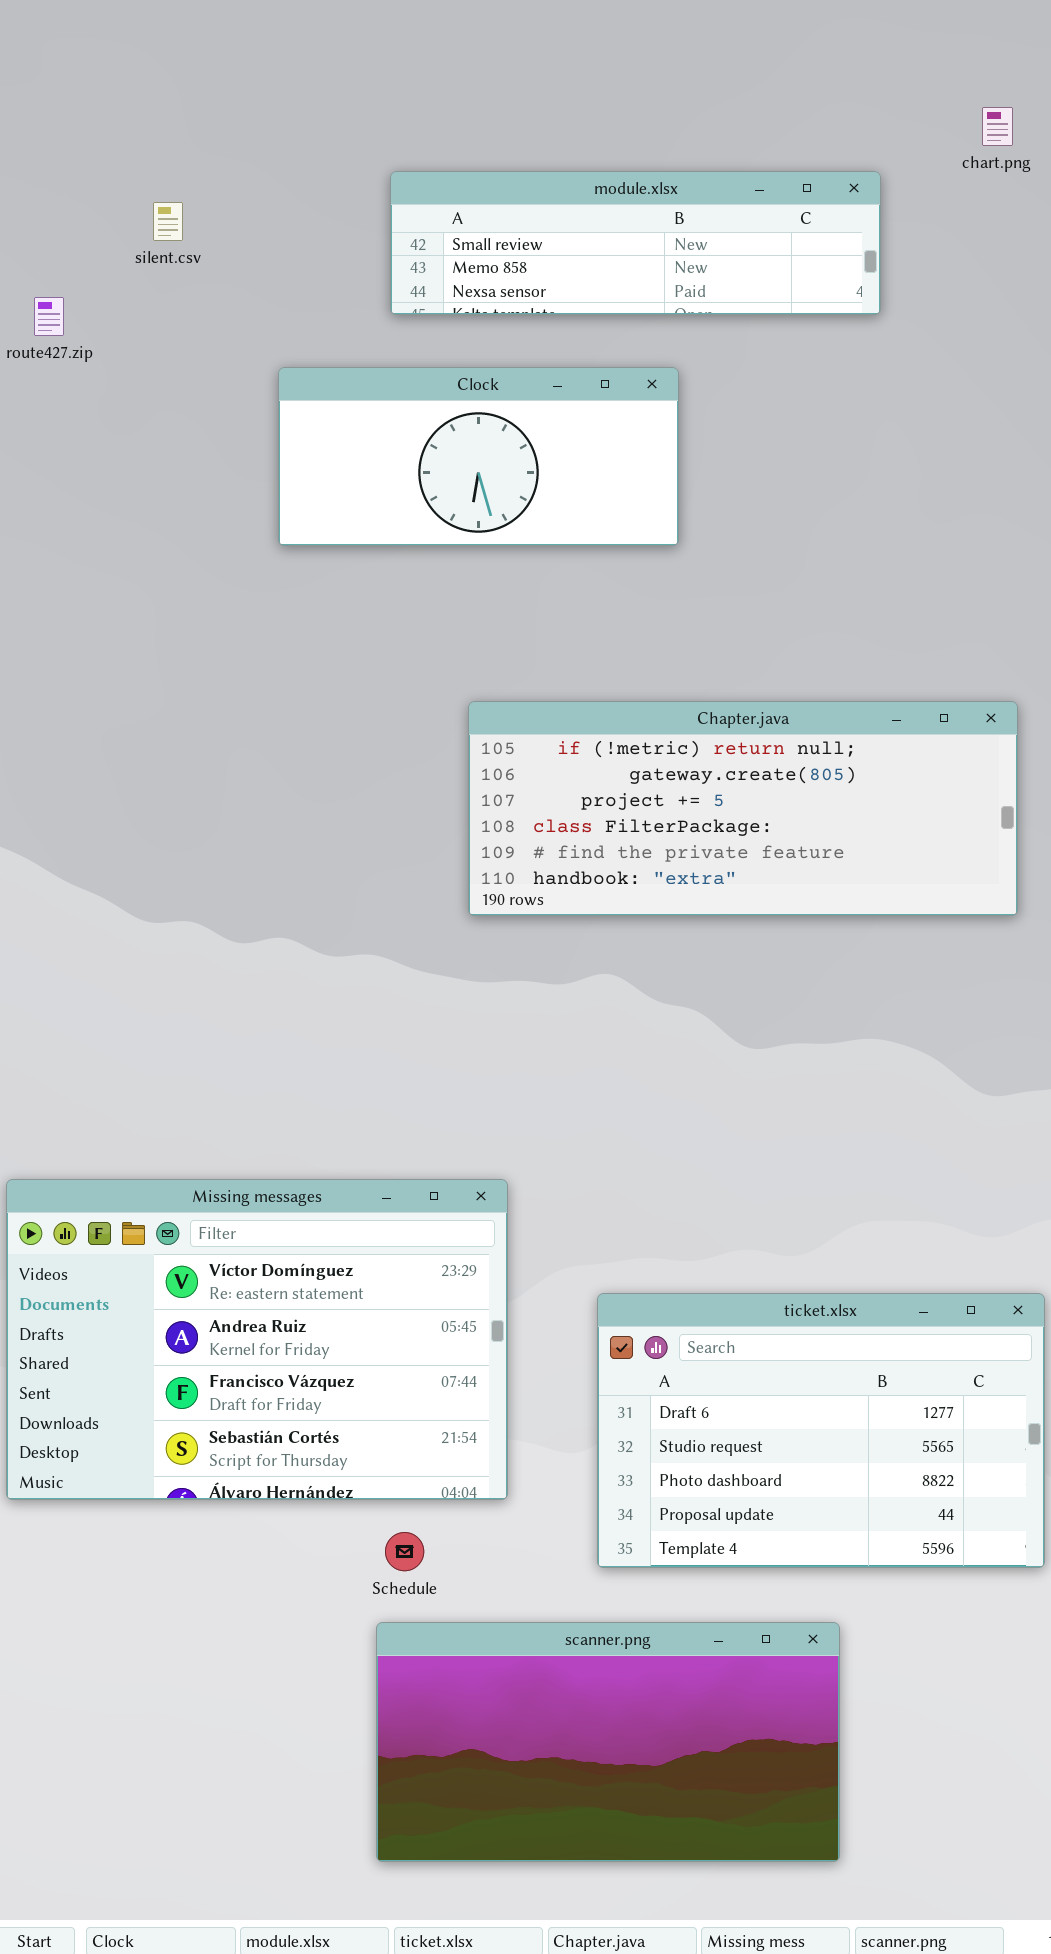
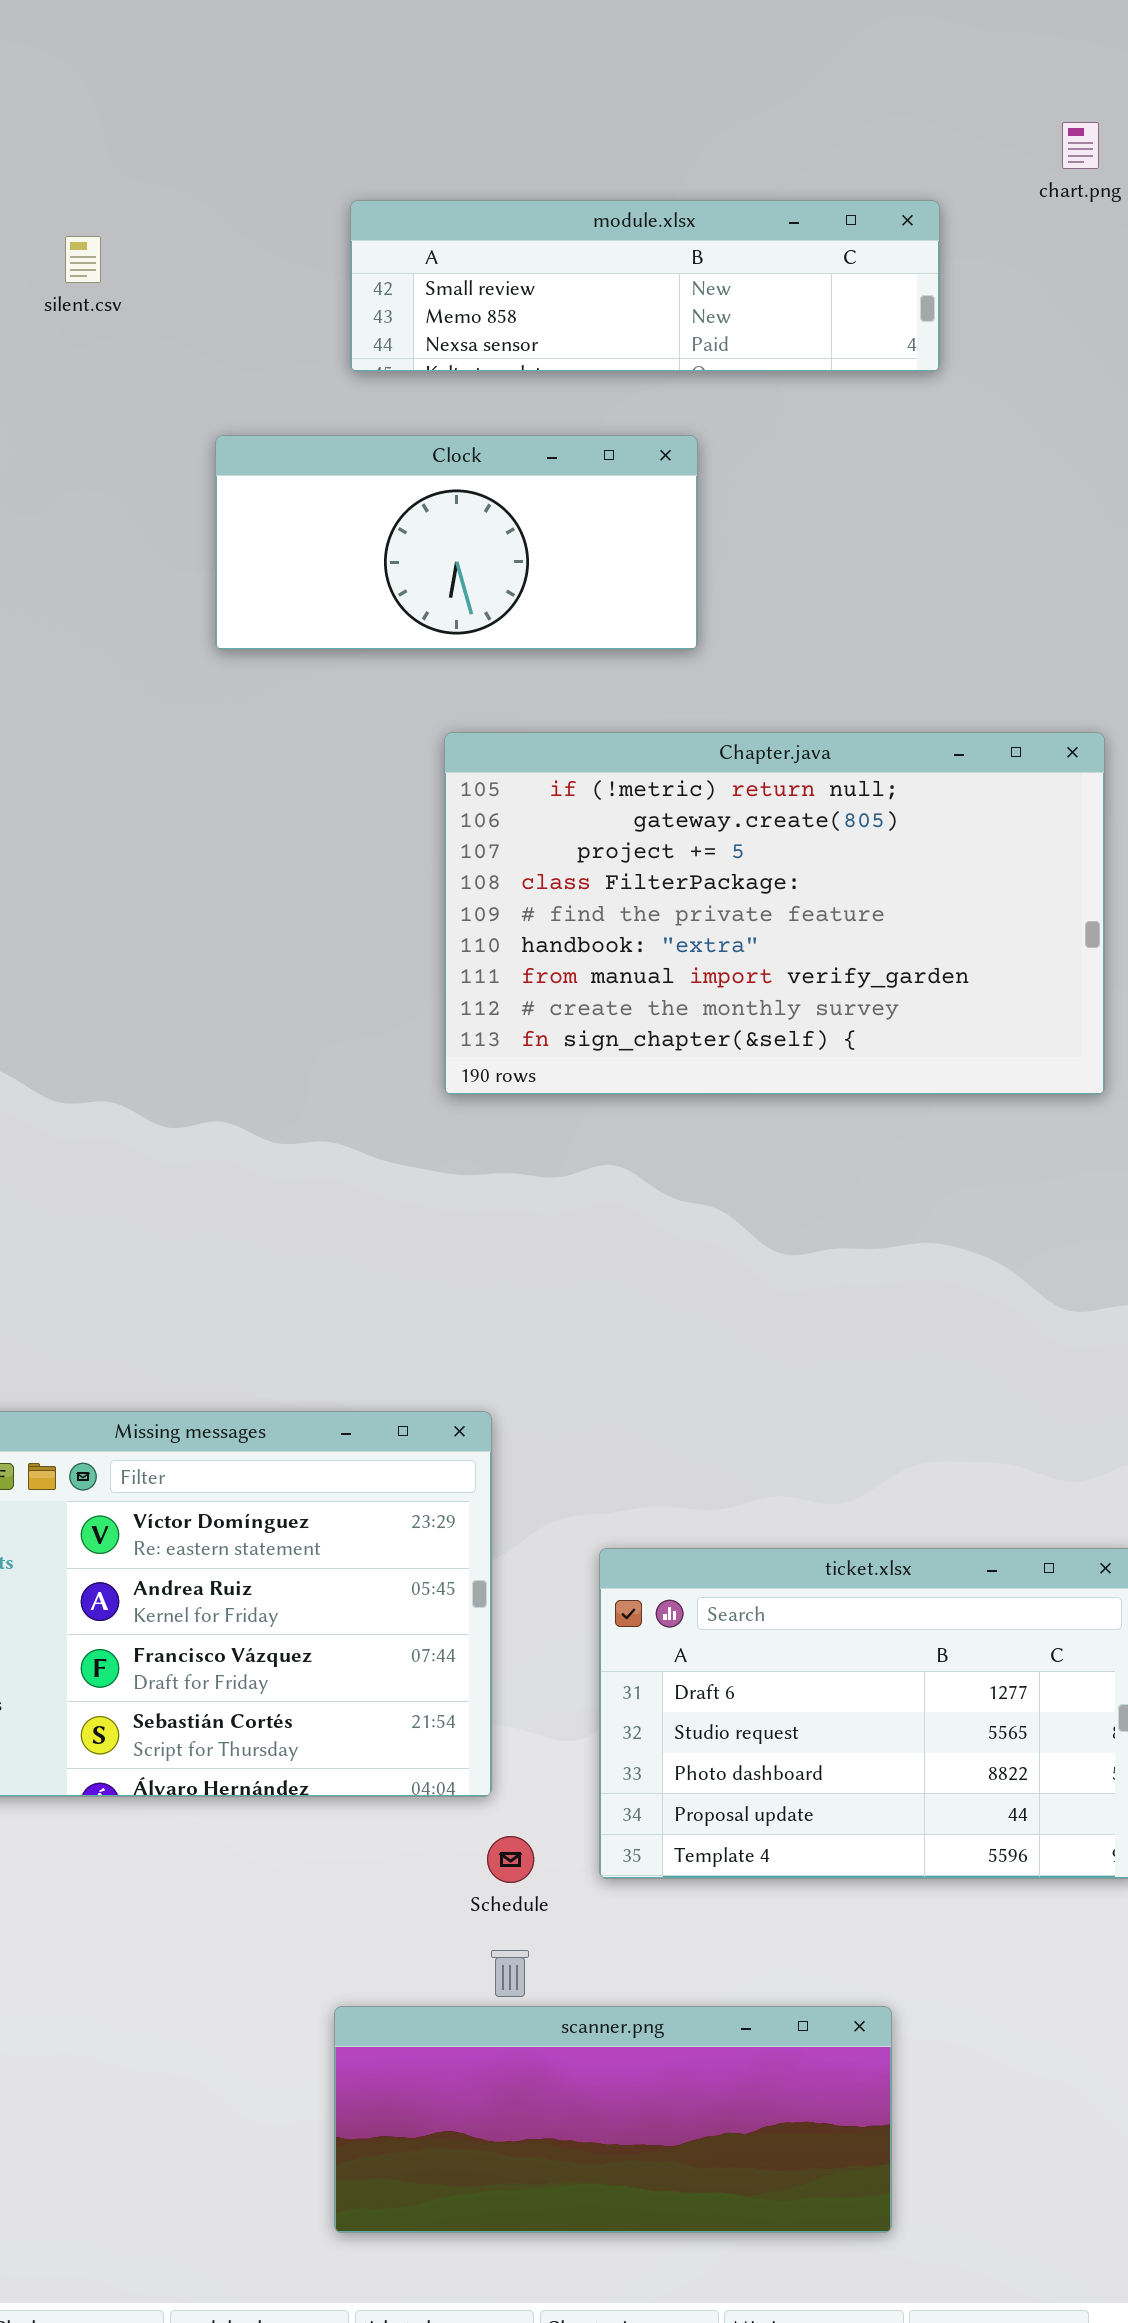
Chapter.java: [468,701,1018,916] -> [444,732,1105,1095], resized
Schedule: [385,1532,424,1571] -> [487,1836,534,1883], moved
scanner.png: [376,1622,840,1862] -> [334,2006,892,2233], resized

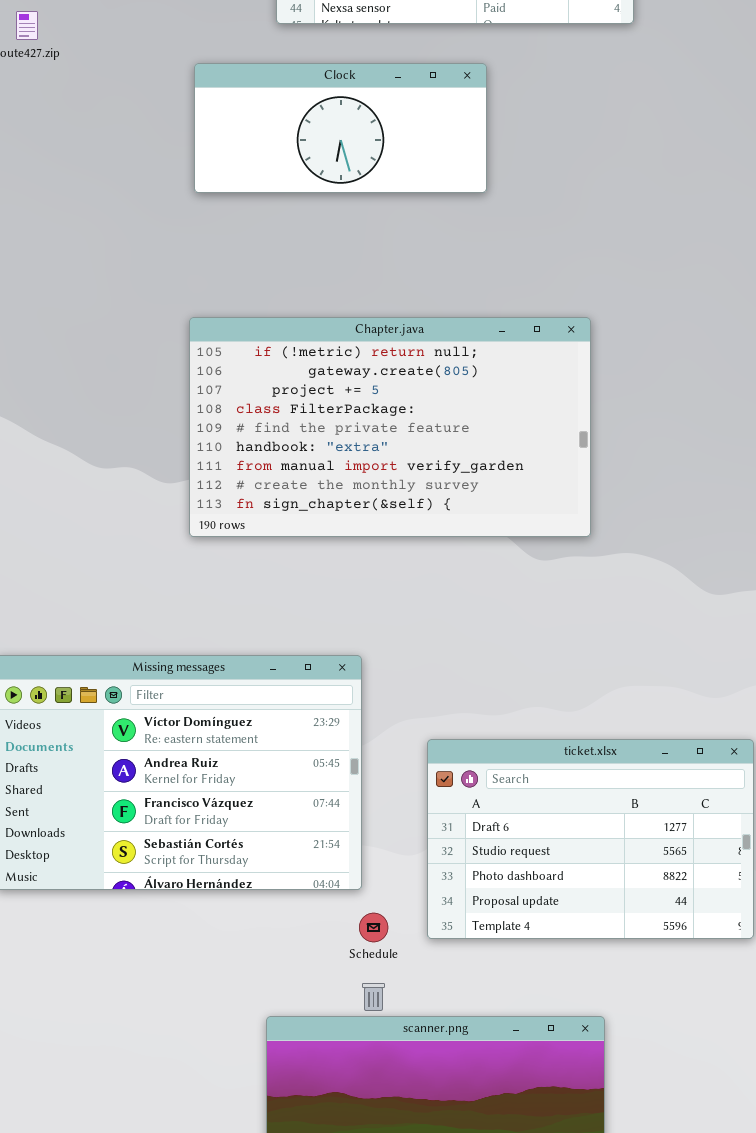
Chapter.java: [444,732,1105,1095] -> [189,317,591,537], moved

